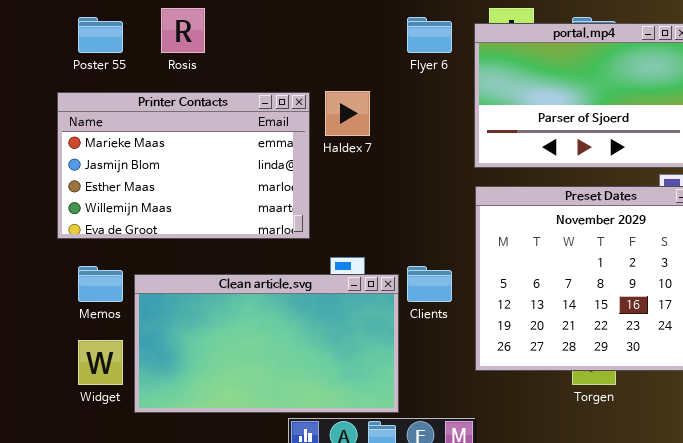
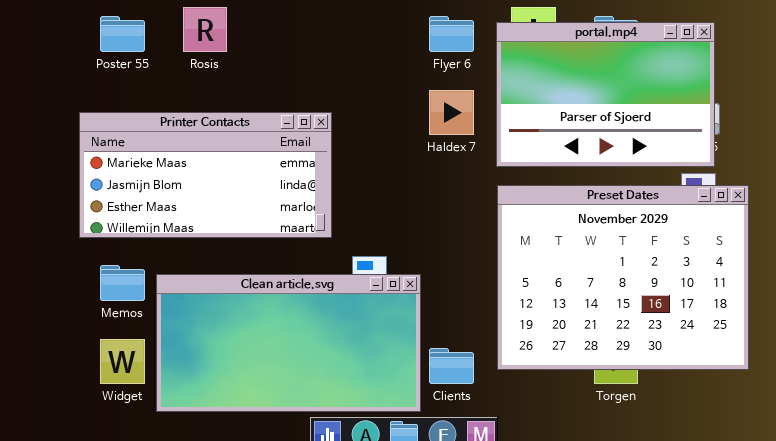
Haldex 7: [325,91,370,136] -> [429,90,474,135], moved
Printer Contacts: [57,92,310,239] -> [79,112,332,238], resized
Clients: [407,266,452,302] -> [429,348,474,384], moved

